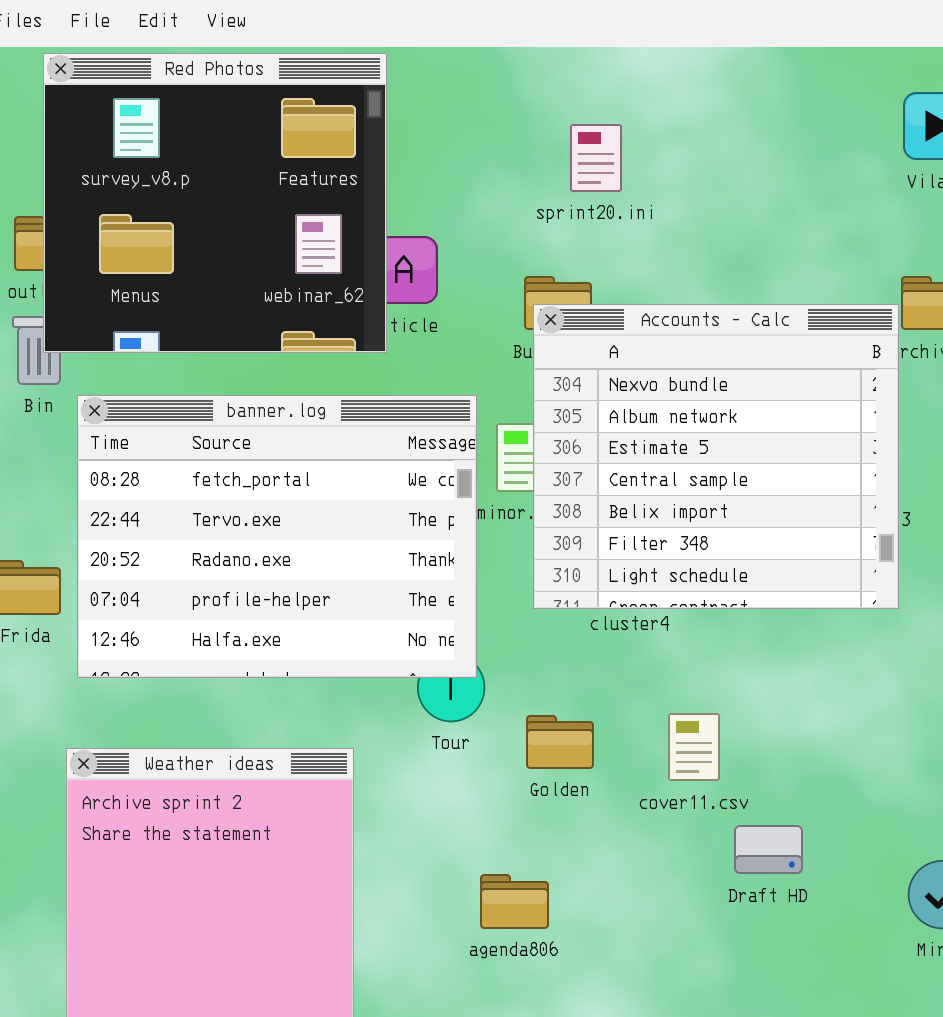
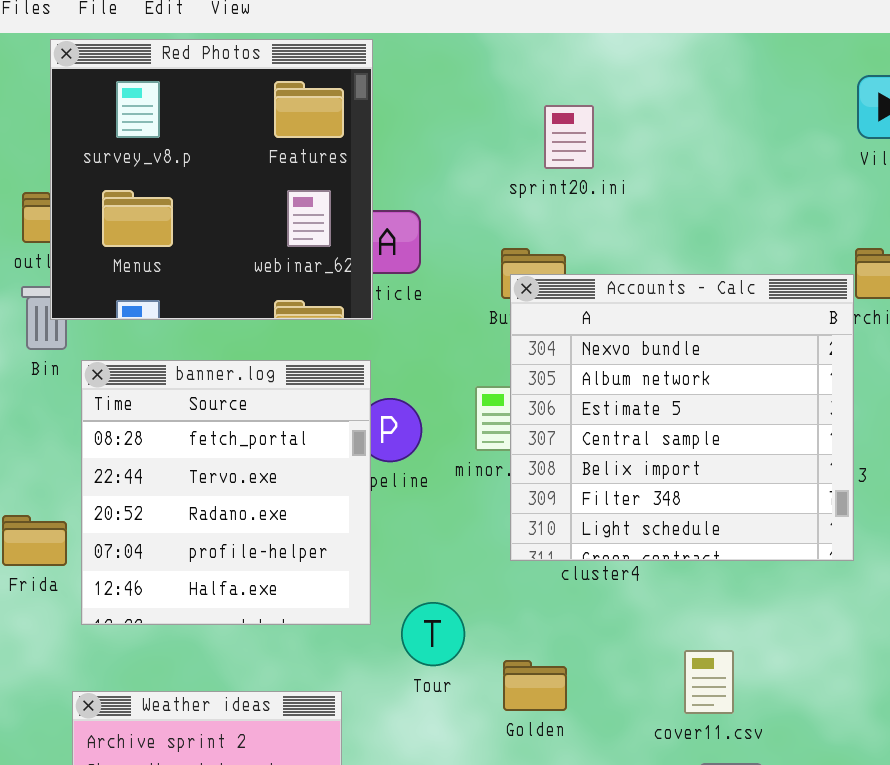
banner.log: [77,395,477,678] -> [81,360,371,625], resized
cover11.csv: [668,713,720,781] -> [684,650,734,714], moved

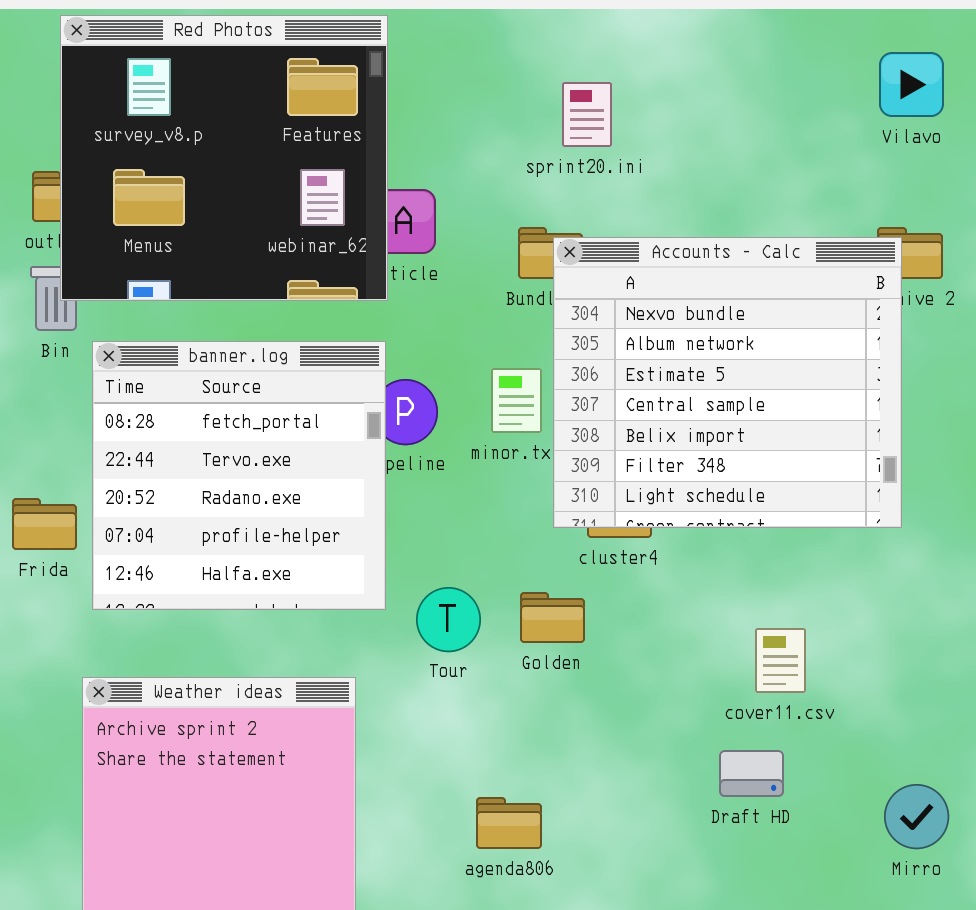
Accounts - Calc: [510,274,854,561] -> [553,237,902,528], moved
cover11.csv: [684,650,734,714] -> [755,628,806,693], moved
Golden: [503,660,567,711] -> [520,592,585,643], moved

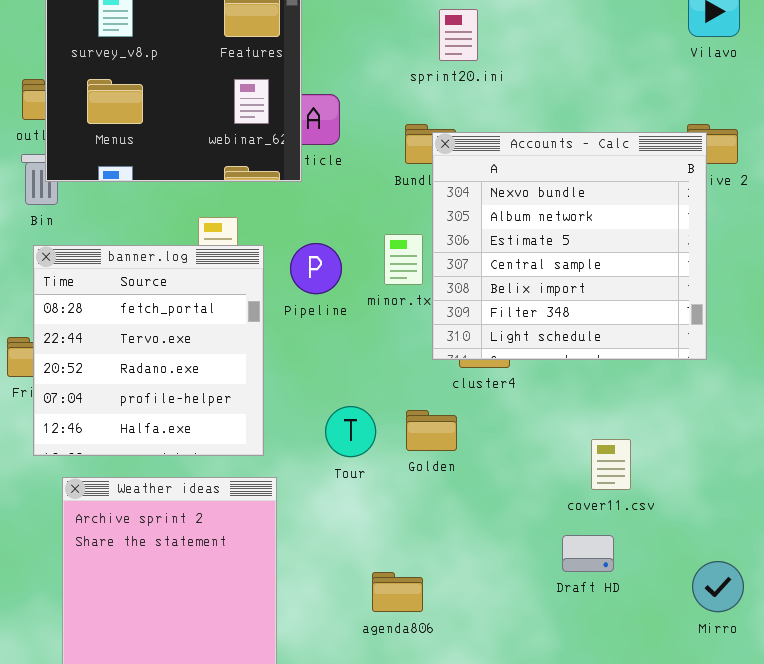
banner.log: [92,341,386,610] -> [33,245,264,456], moved

